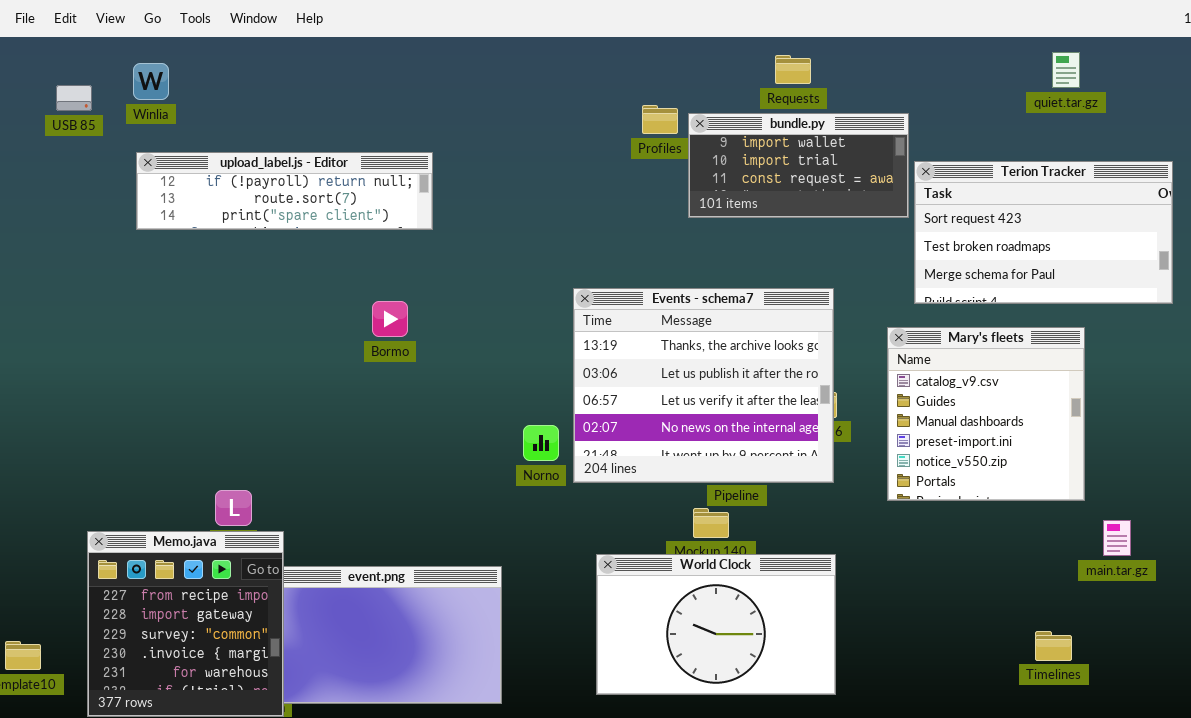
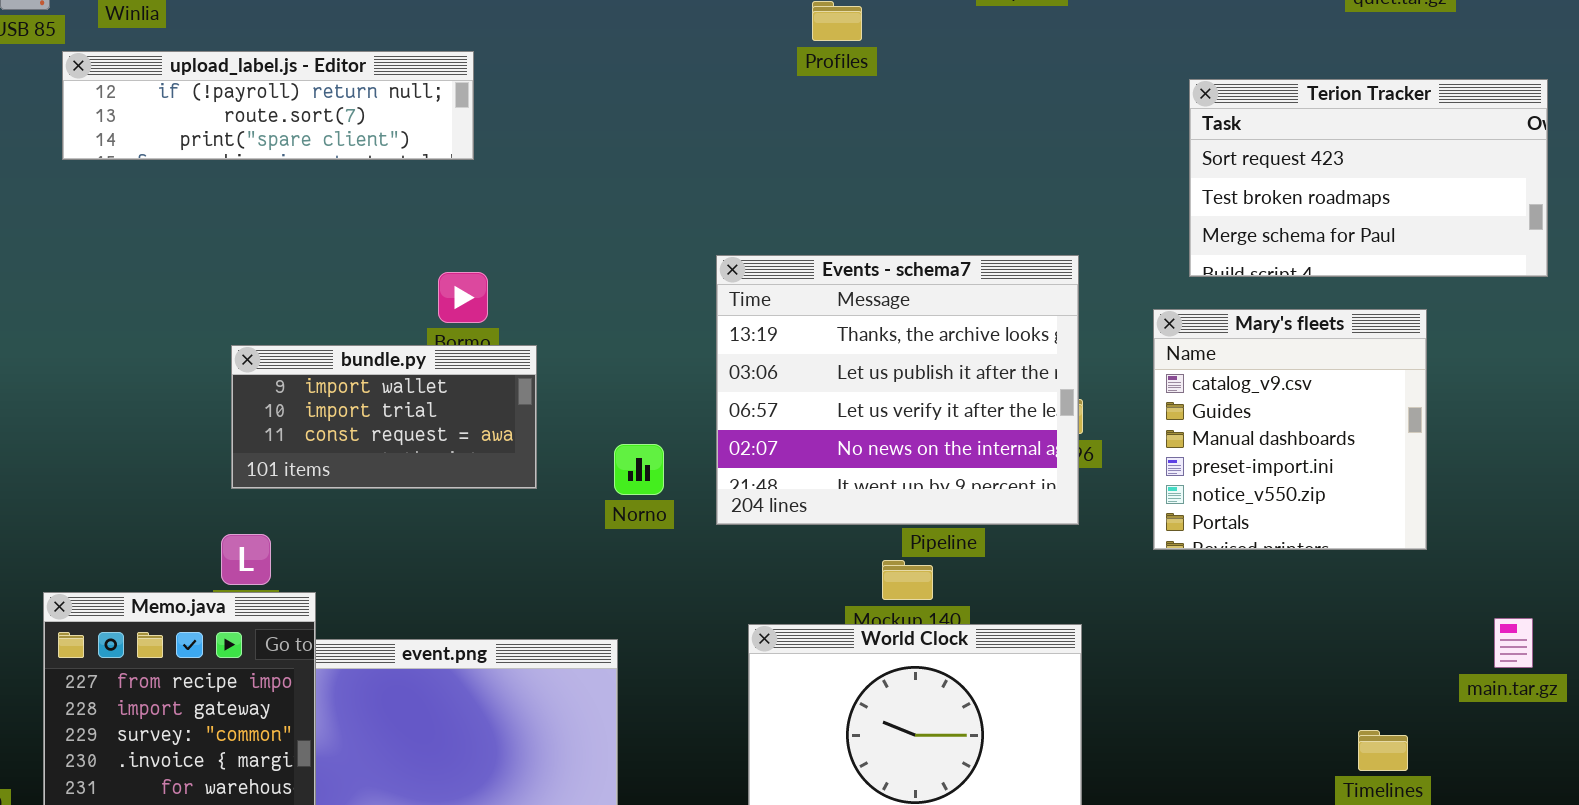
bundle.py: [688,113,909,218] -> [231,345,537,489], moved
upload_label.js - Editor: [136,152,433,230] -> [62,51,474,160], moved
Norno: [523,425,559,461] -> [614,444,664,495], moved
main.tar.gz: [1103,520,1131,556] -> [1494,618,1533,668], moved

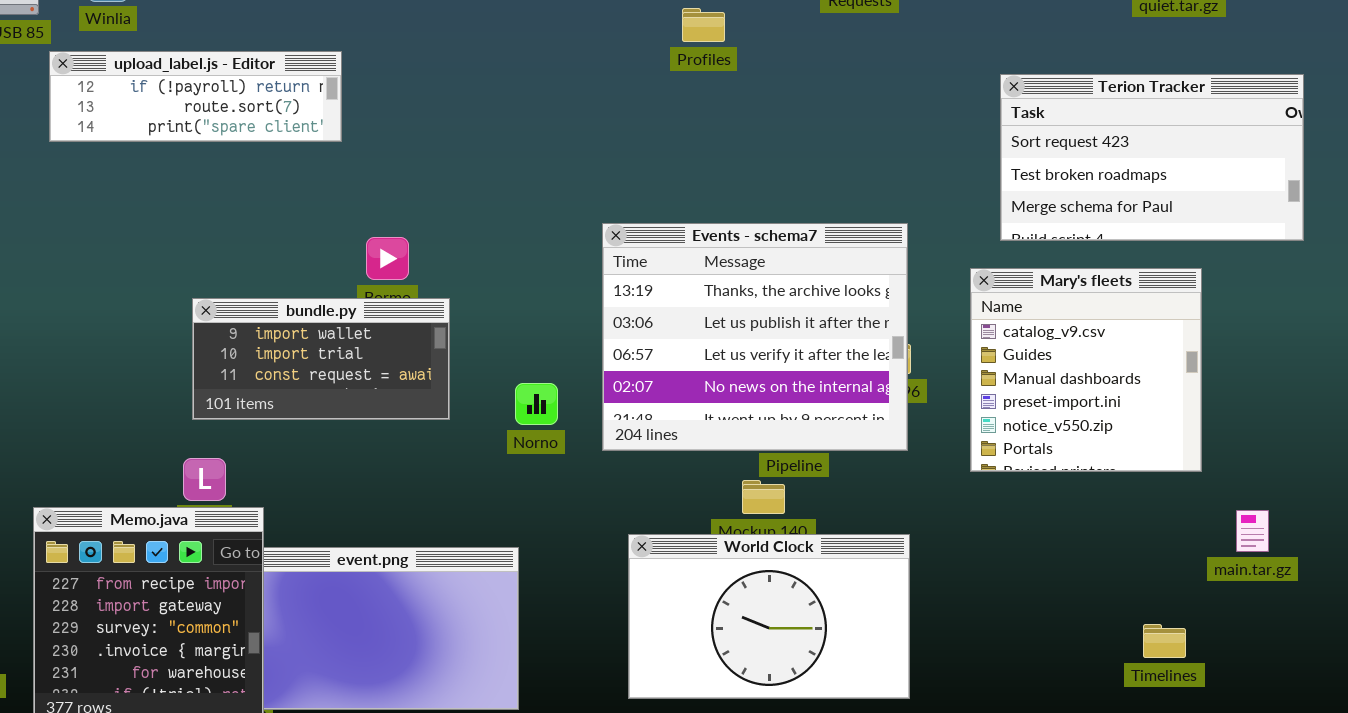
upload_label.js - Editor: [62,51,474,160] -> [49,51,342,142], resized
main.tar.gz: [1494,618,1533,668] -> [1236,510,1269,552], moved

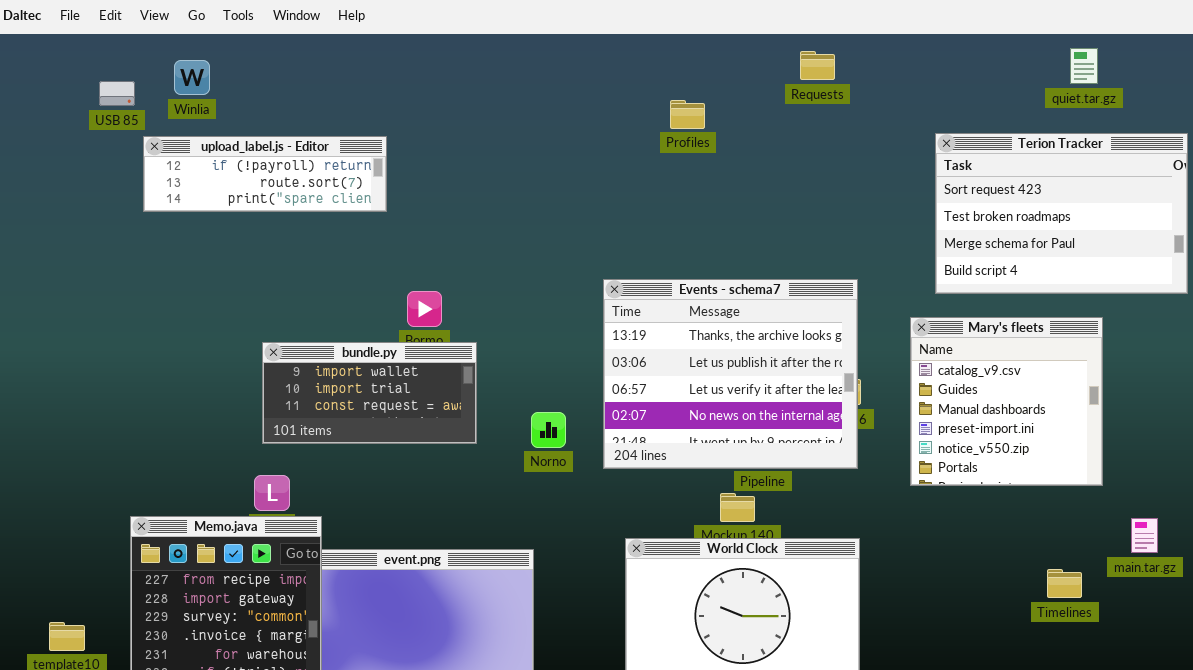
Terion Tracker: [1000,74,1304,241] -> [935,133,1188,294], resized
Timelines: [1143,624,1186,658] -> [1047,569,1082,598], moved

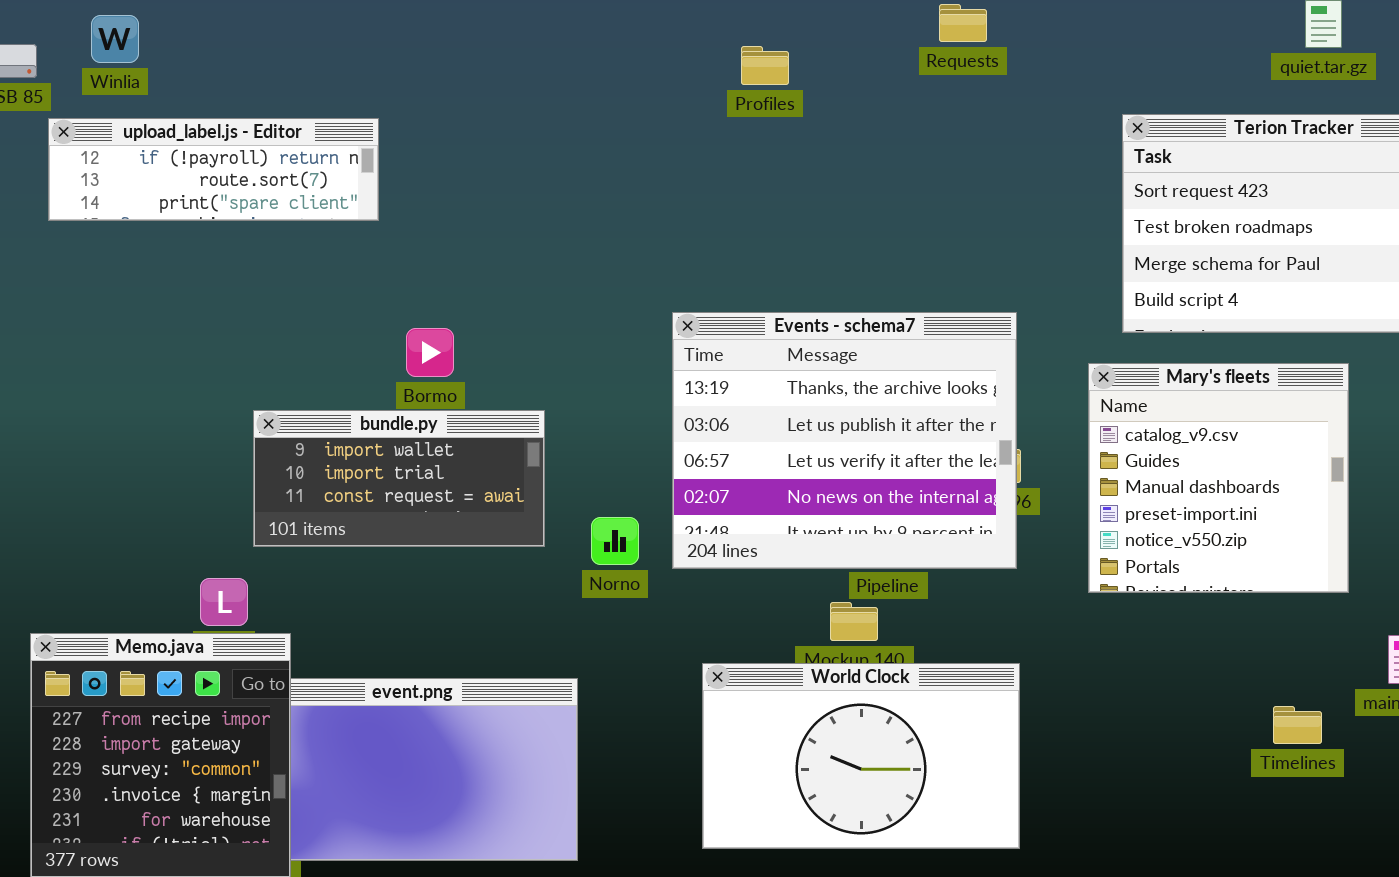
Profiles: [670,100,705,129] -> [741,46,789,85], moved
bundle.py: [262,342,477,444] -> [253,410,545,547], moved
Norno: [531,412,566,448] -> [591,517,639,565], moved

